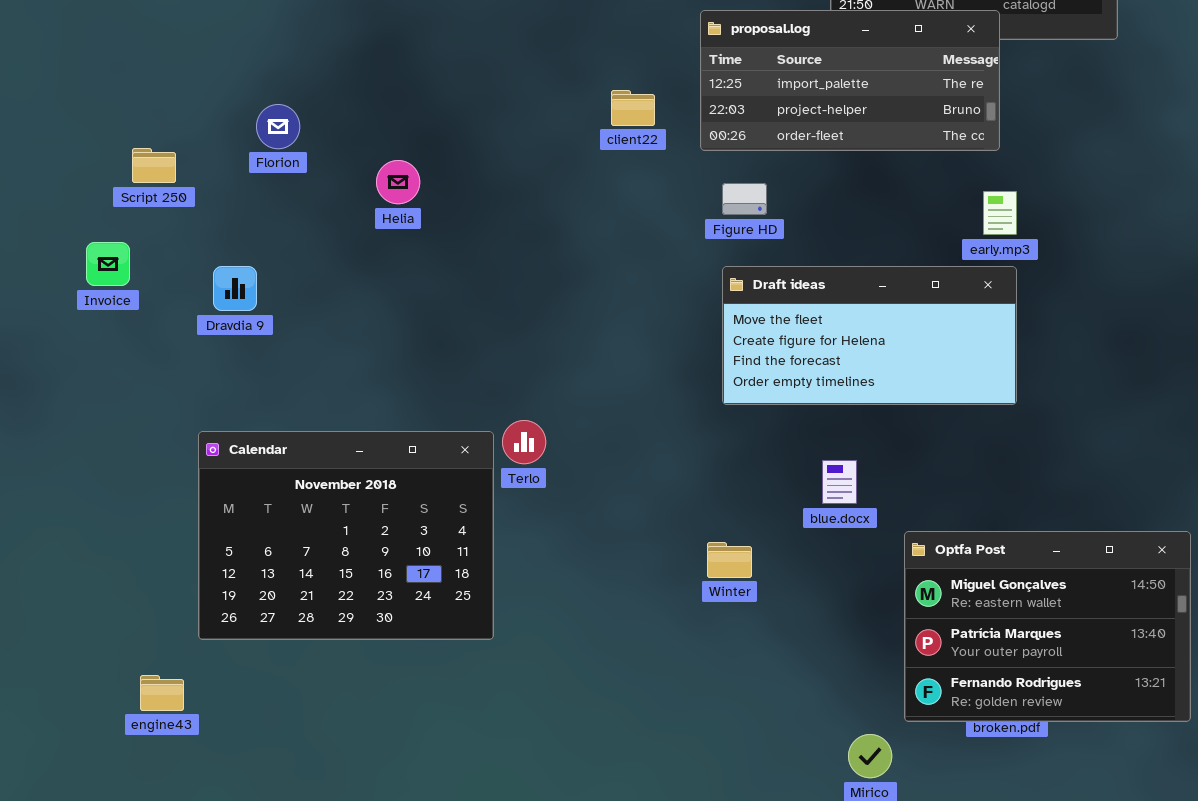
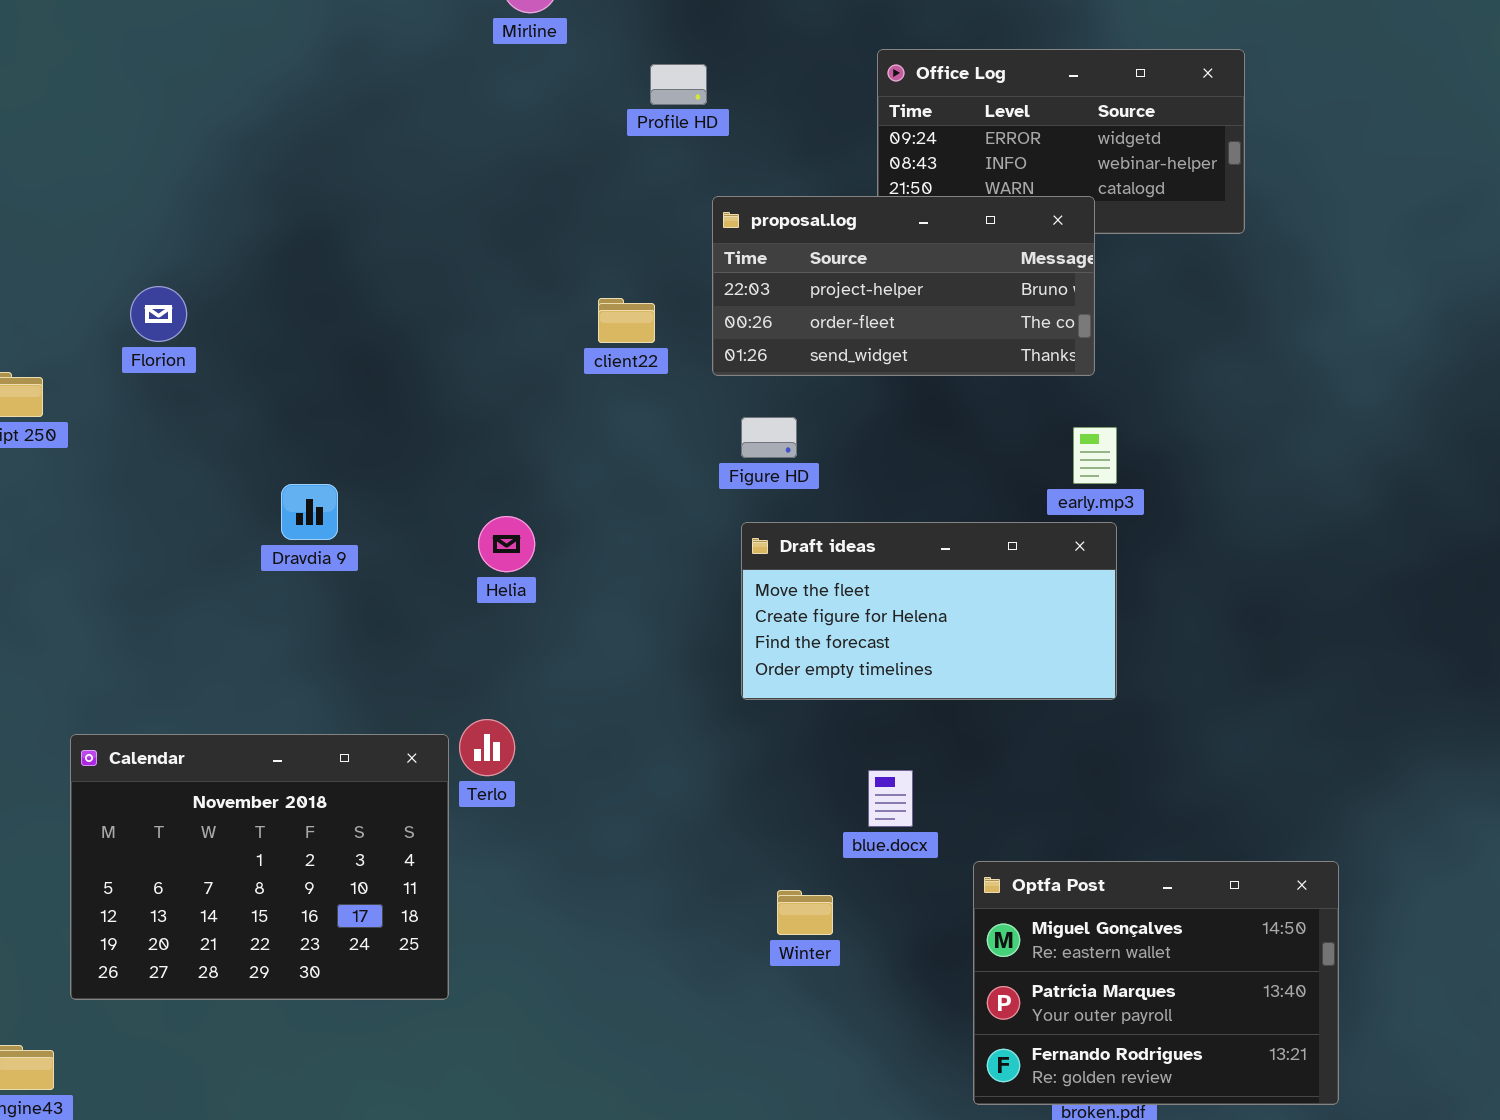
proposal.log: [700,10,1000,151] -> [712,196,1095,376], scrolled down 1 row
Florion: [256,104,300,149] -> [130,286,187,342], moved
Helia: [376,160,420,204] -> [478,516,535,572], moved
Dravdia 9: [213,266,257,311] -> [281,484,338,540], moved
Winter: [707,542,752,578] -> [777,890,833,935], moved

